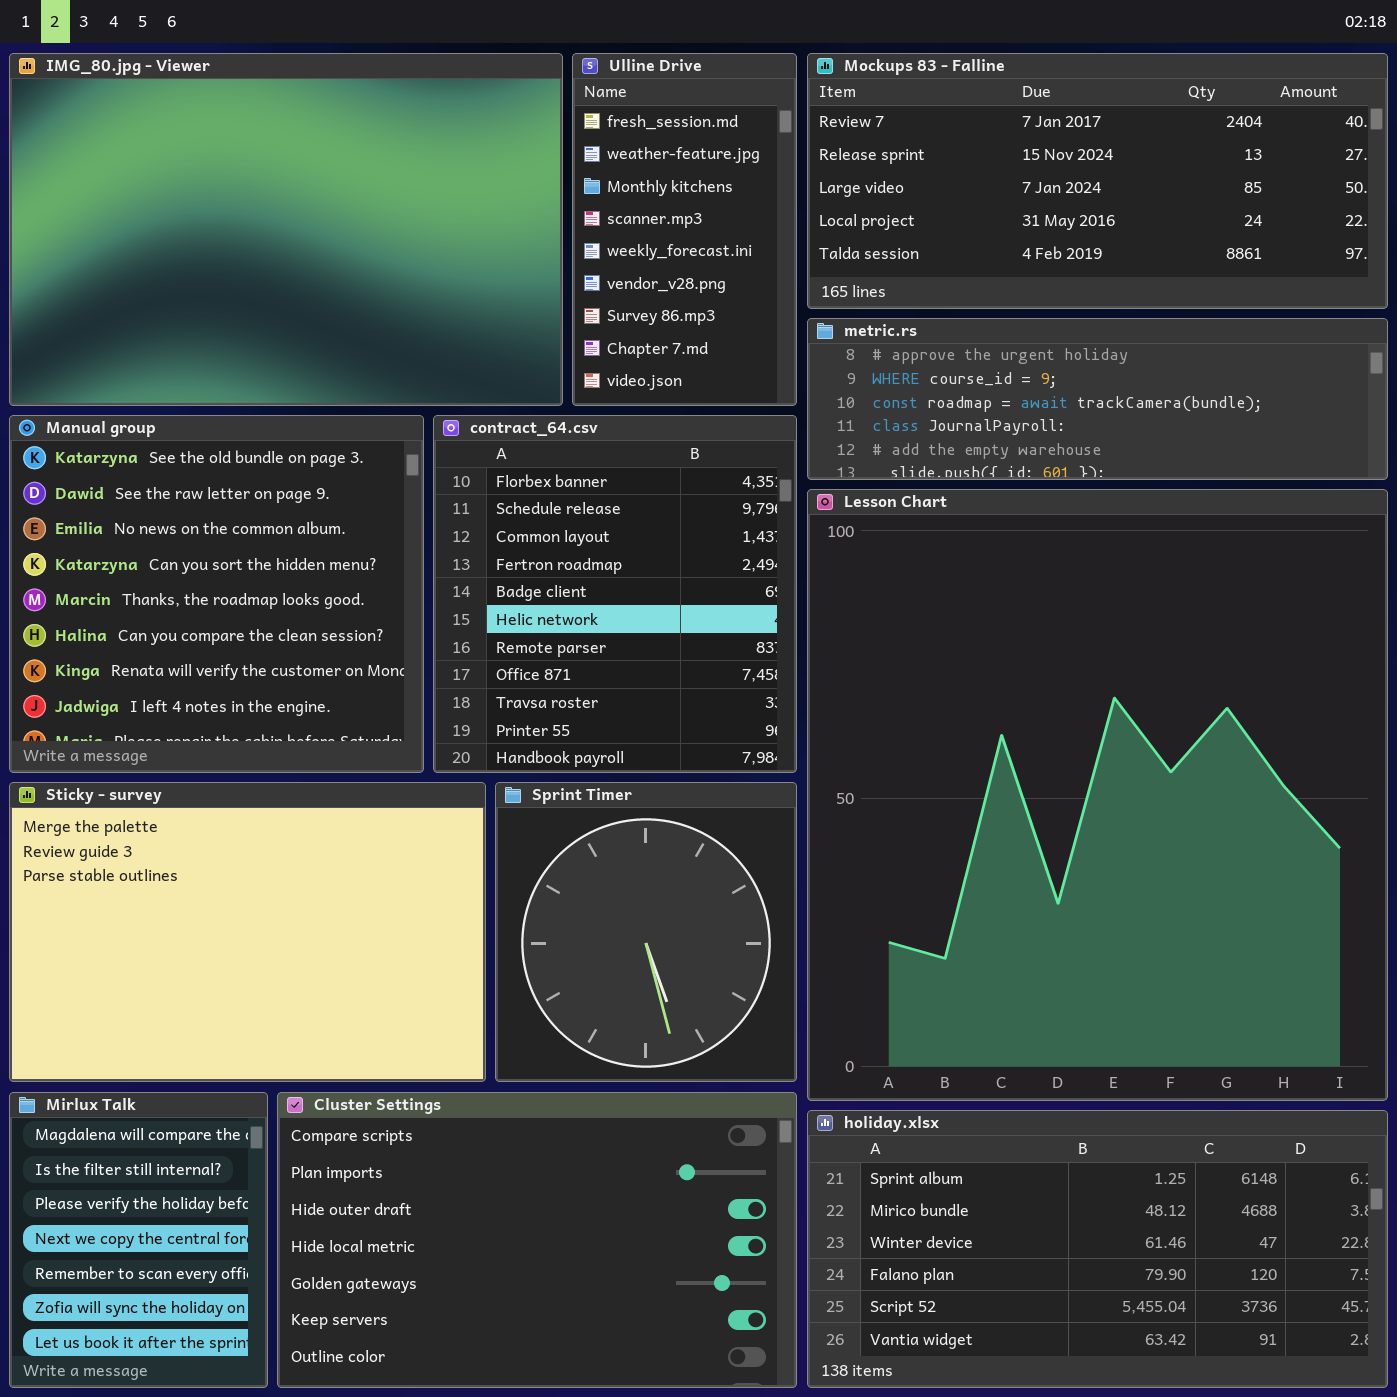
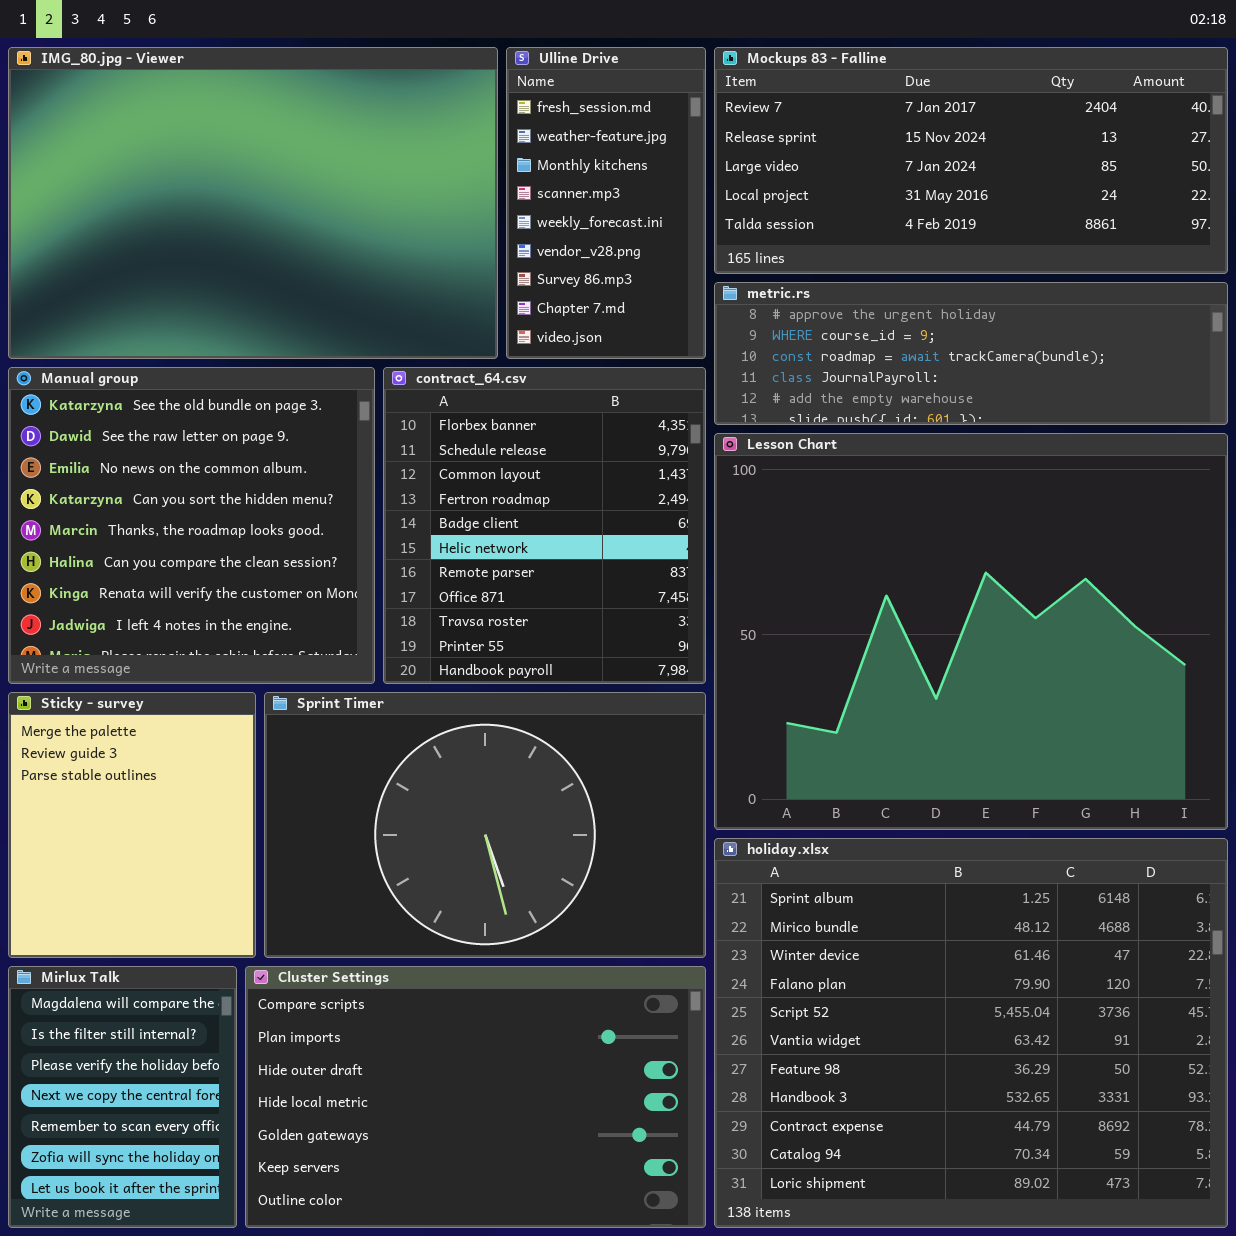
Lesson Chart: [807,489,1388,1101] -> [714,433,1228,830], resized
Sticky - survey: [9,782,486,1082] -> [8,692,256,958], resized
Sprint Timer: [495,782,797,1082] -> [264,692,706,958], resized
holiday.xlsx: [807,1110,1388,1388] -> [714,838,1228,1228], resized

